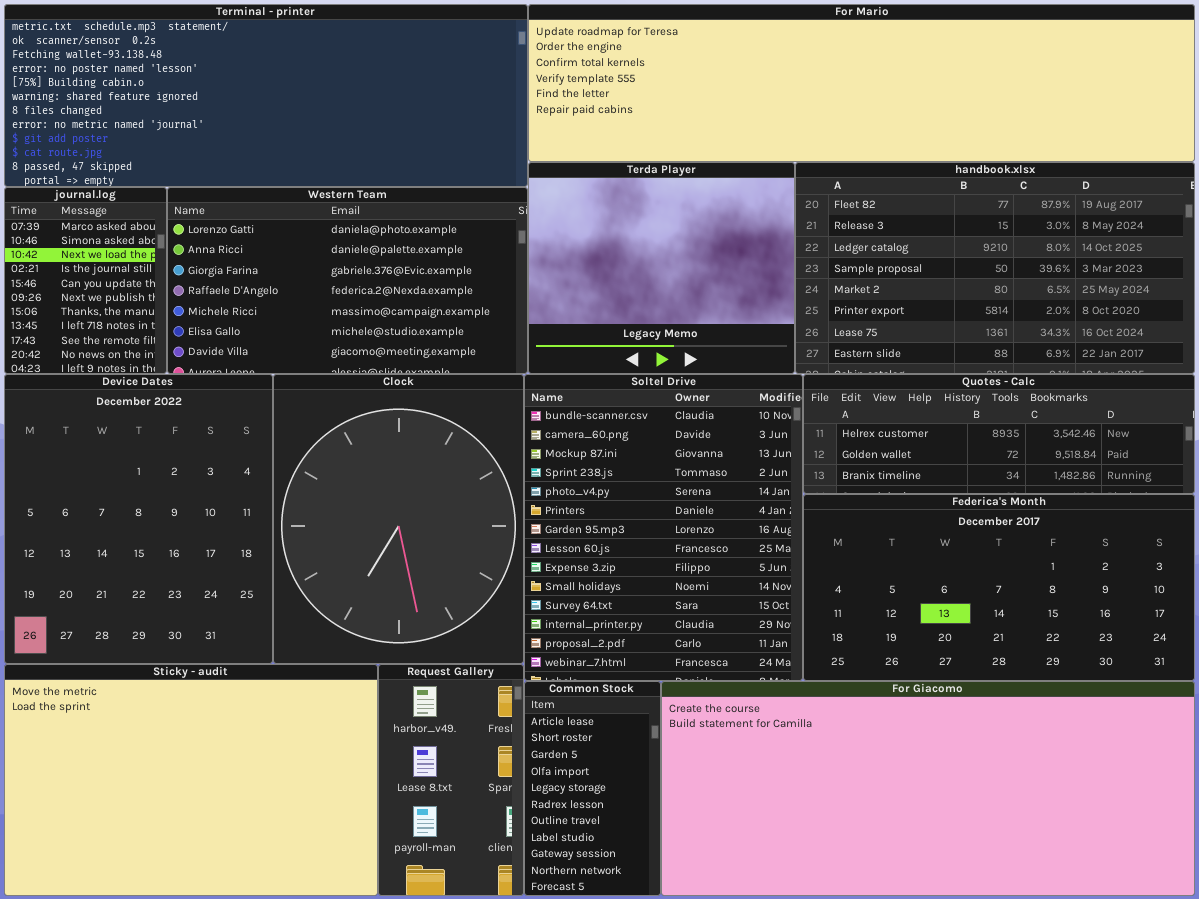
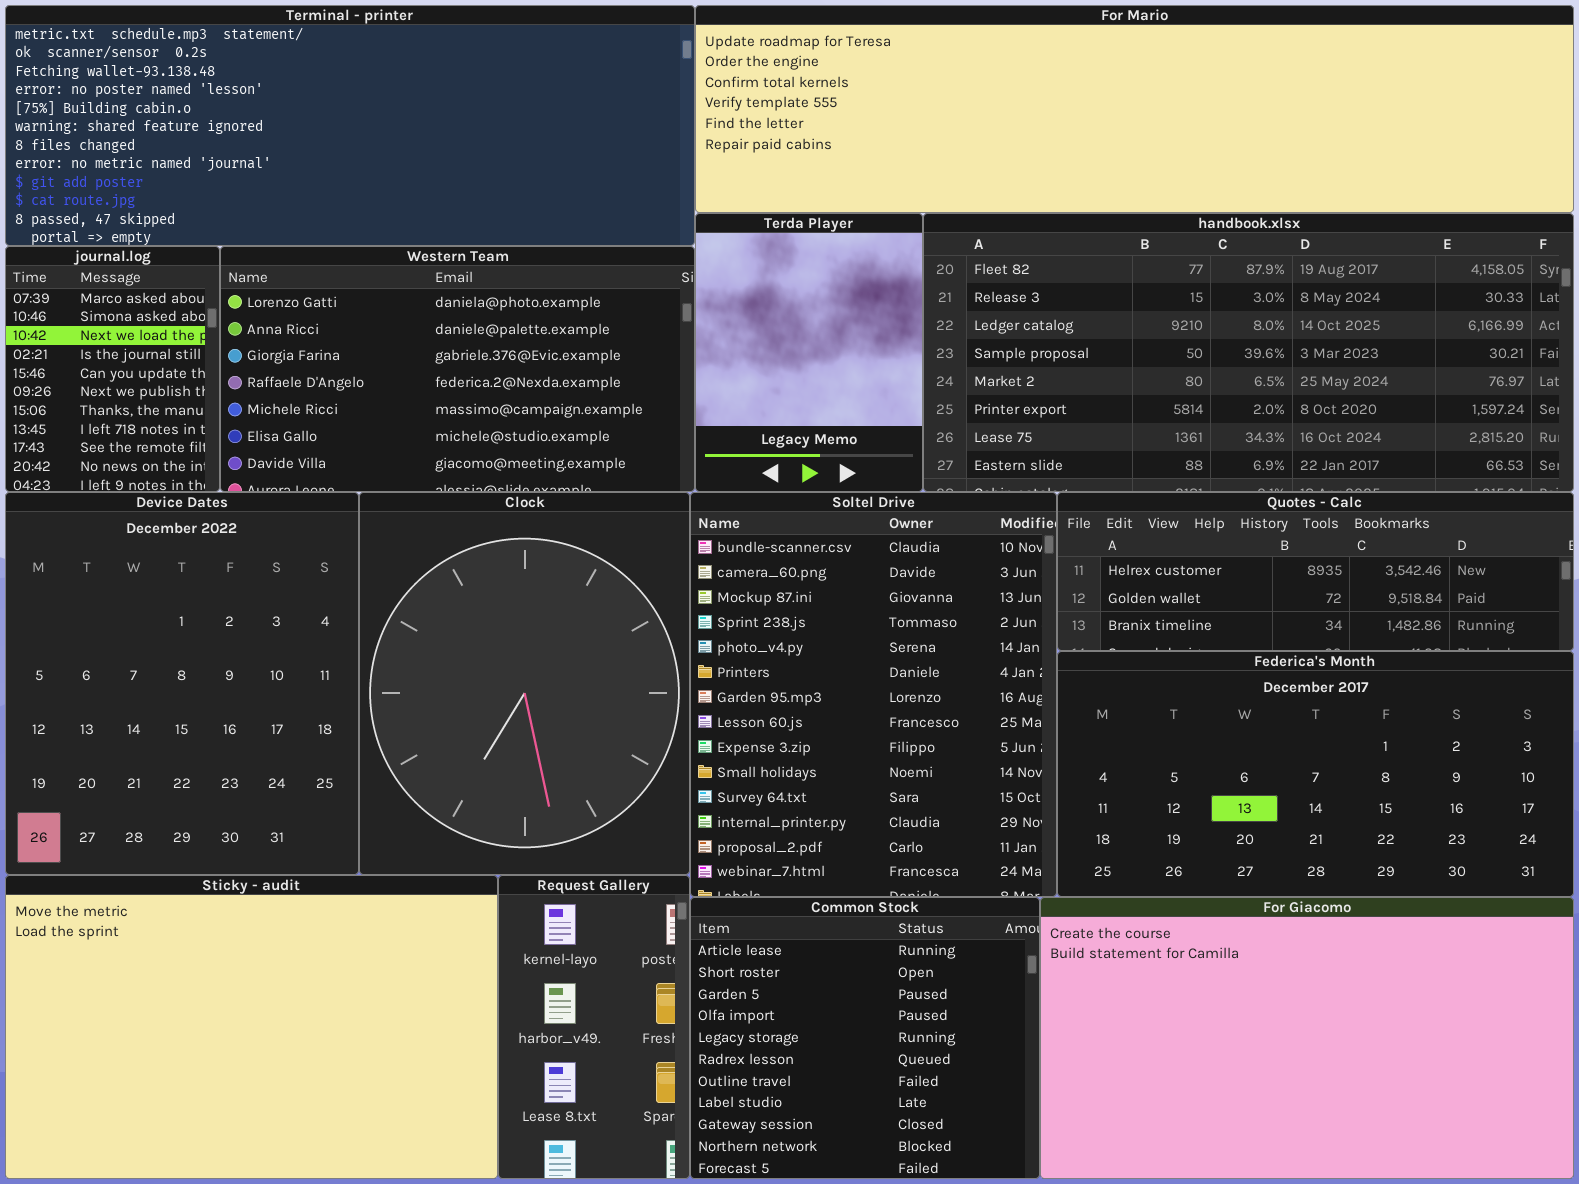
Terda Player: [528,162,795,374] -> [695,213,923,492], resized
handbook.xlsx: [795,162,1195,374] -> [923,213,1574,492], resized
Request Gallery: [378,664,524,896] -> [498,875,690,1179], scrolled up 1 row
Common Stock: [524,681,661,896] -> [690,897,1040,1179], resized
For Giacomo: [661,681,1195,896] -> [1040,897,1574,1179], resized

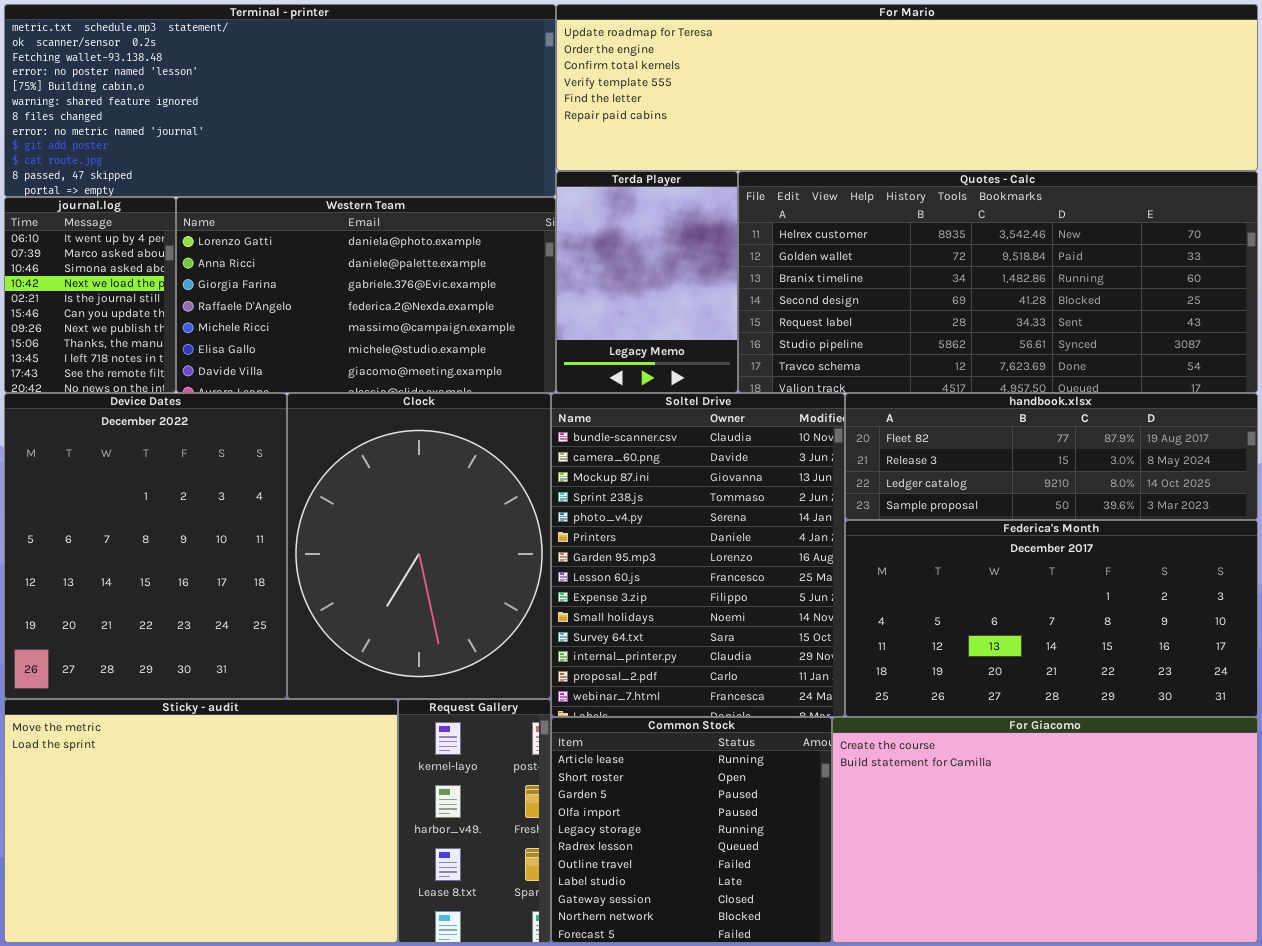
handbook.xlsx: [923,213,1574,492] -> [845,393,1258,520], moved, resized
journal.log: [5,246,220,492] -> [4,197,176,393], scrolled up 1 row
Quotes - Calc: [1057,492,1574,651] -> [738,171,1258,393], moved, resized

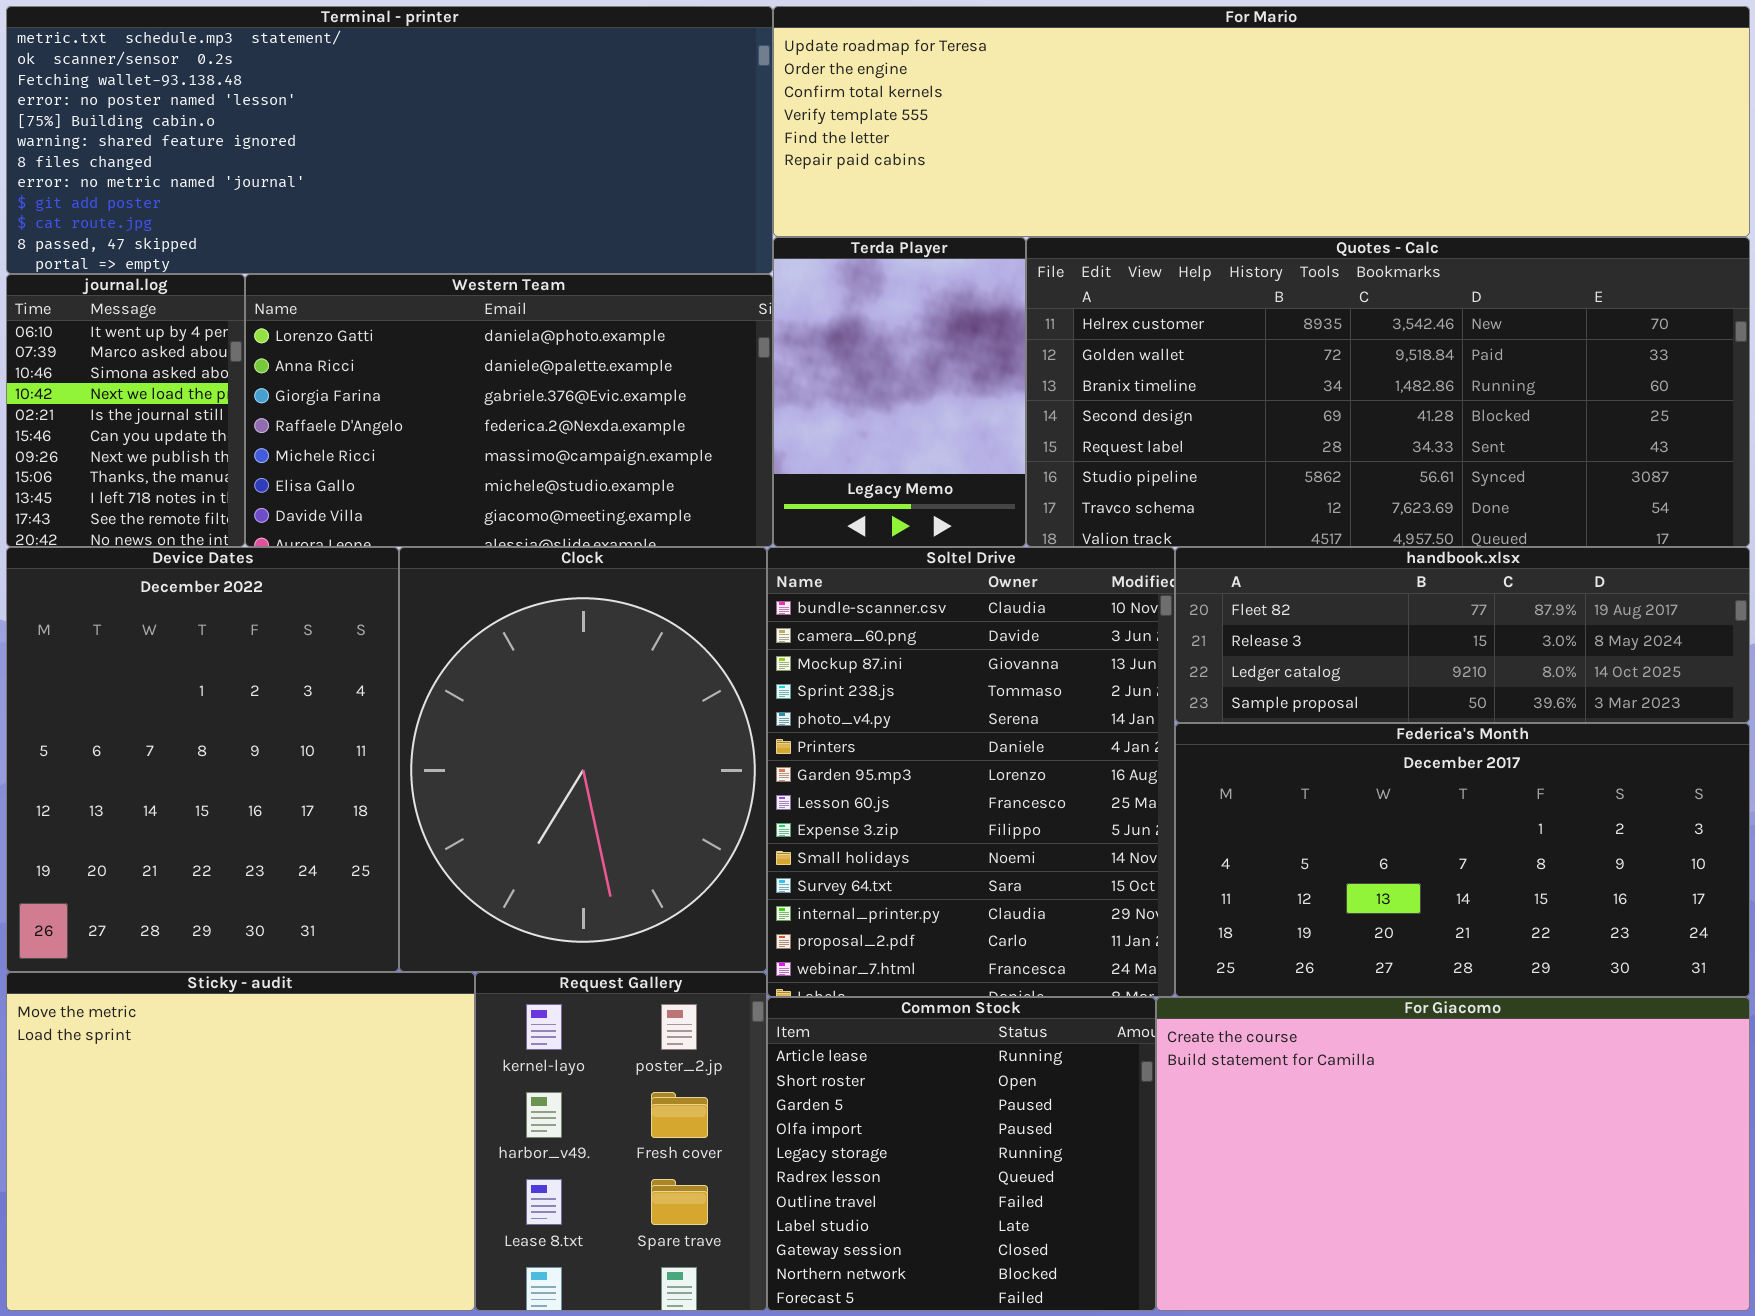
Sticky - audit: [4,699,398,943] -> [6,972,475,1311], resized
Request Gallery: [398,699,551,943] -> [475,972,767,1311], resized

